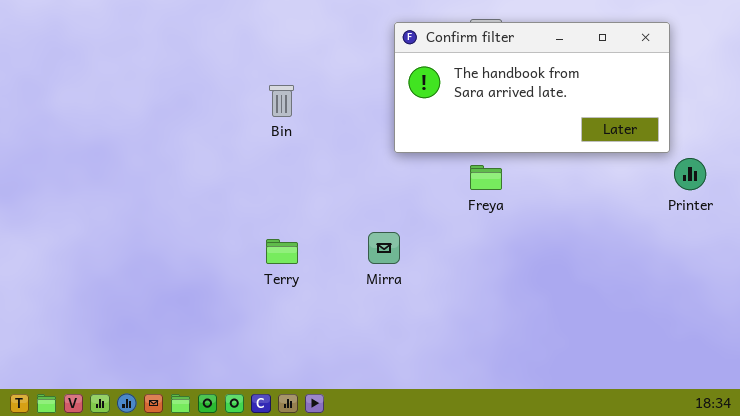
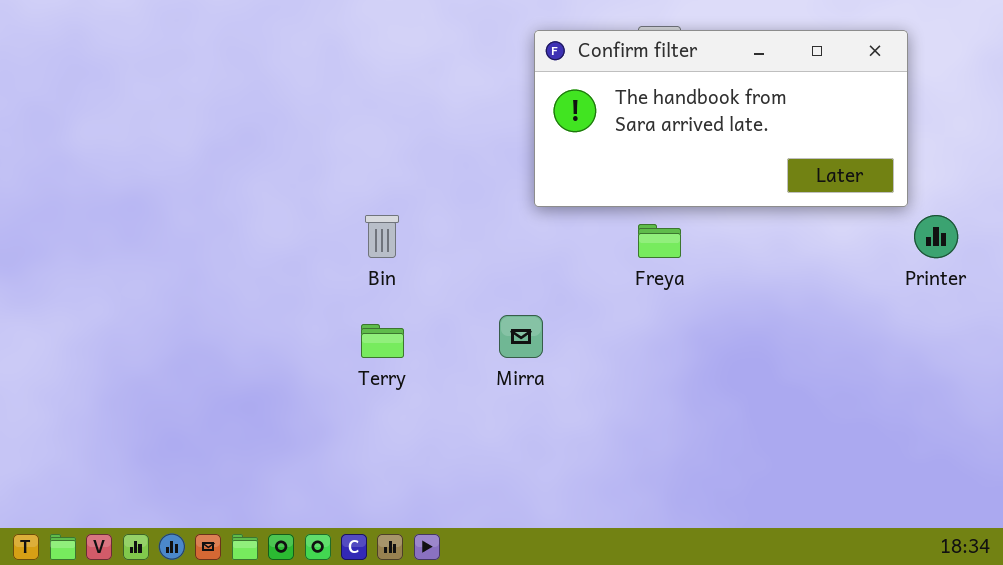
Bin: [269,85,294,117] -> [365,215,399,258], moved

